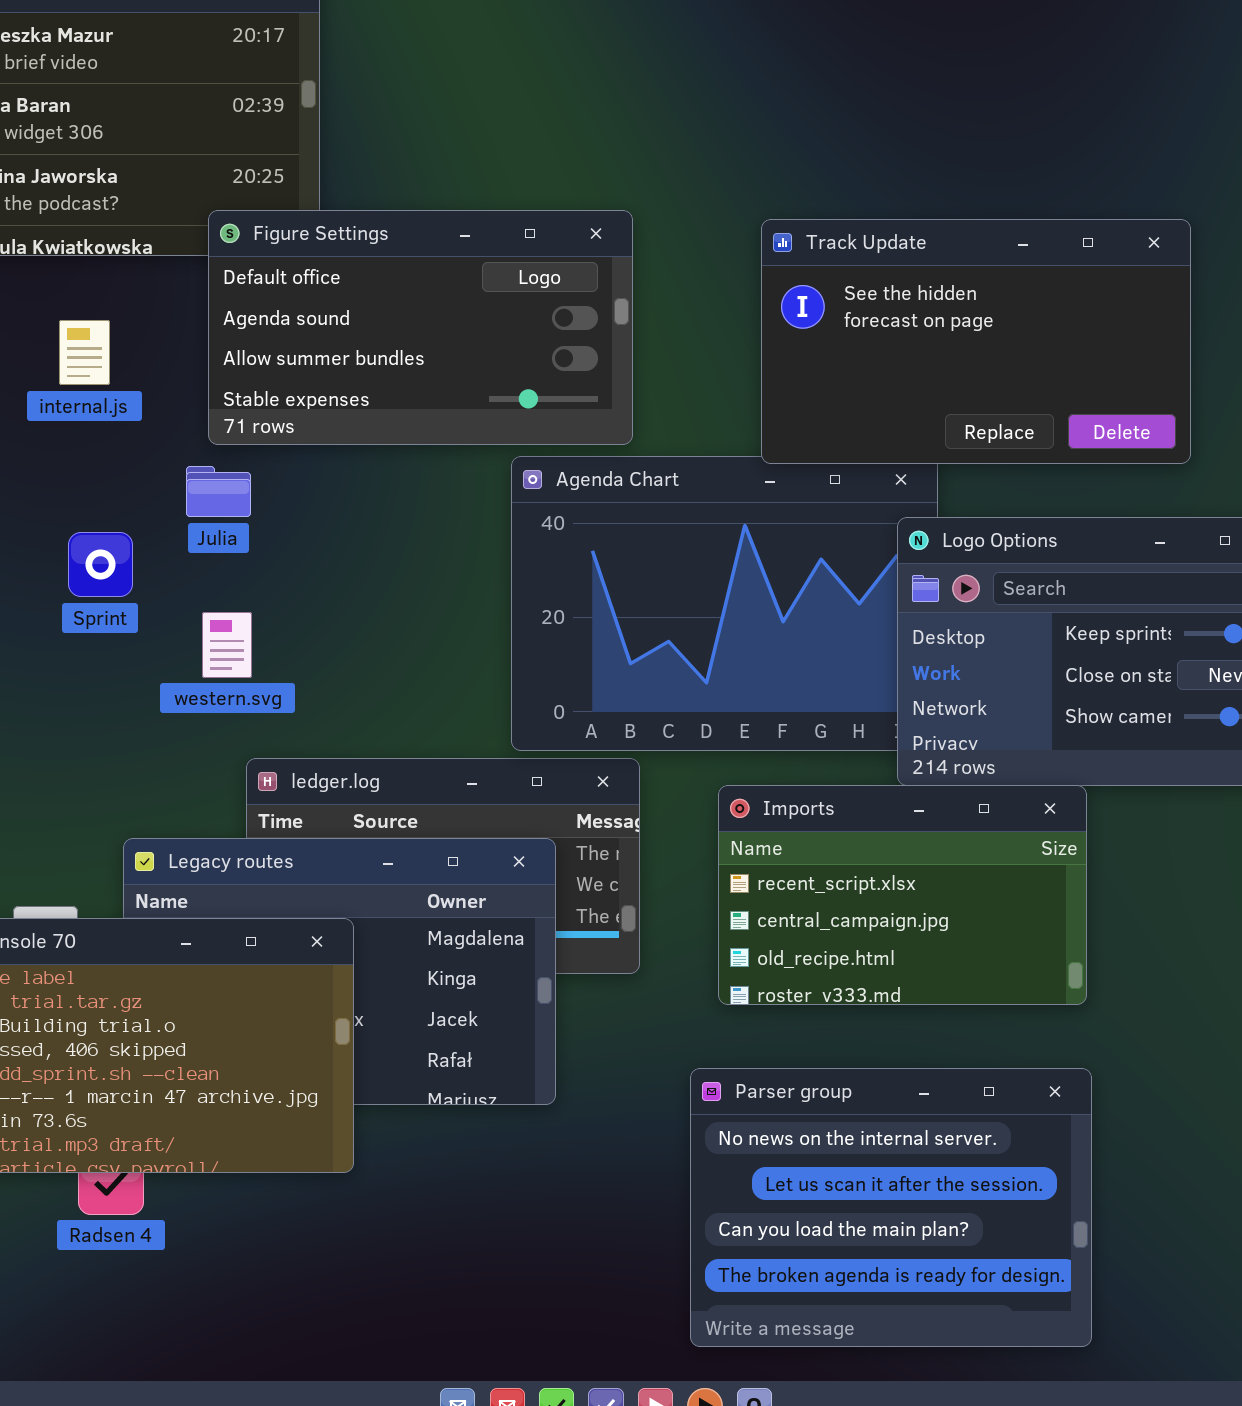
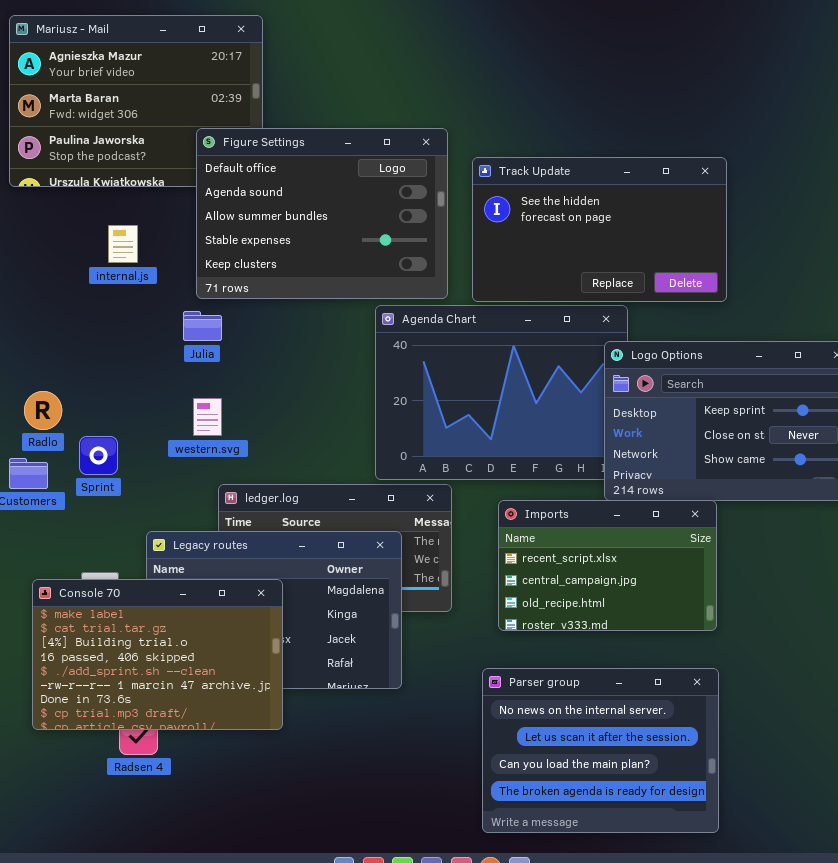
Figure Settings: [208,210,633,445] -> [196,128,448,299], resized
Track Update: [761,219,1191,464] -> [472,157,727,302], moved
Sprint: [68,532,133,597] -> [79,436,118,475], moved

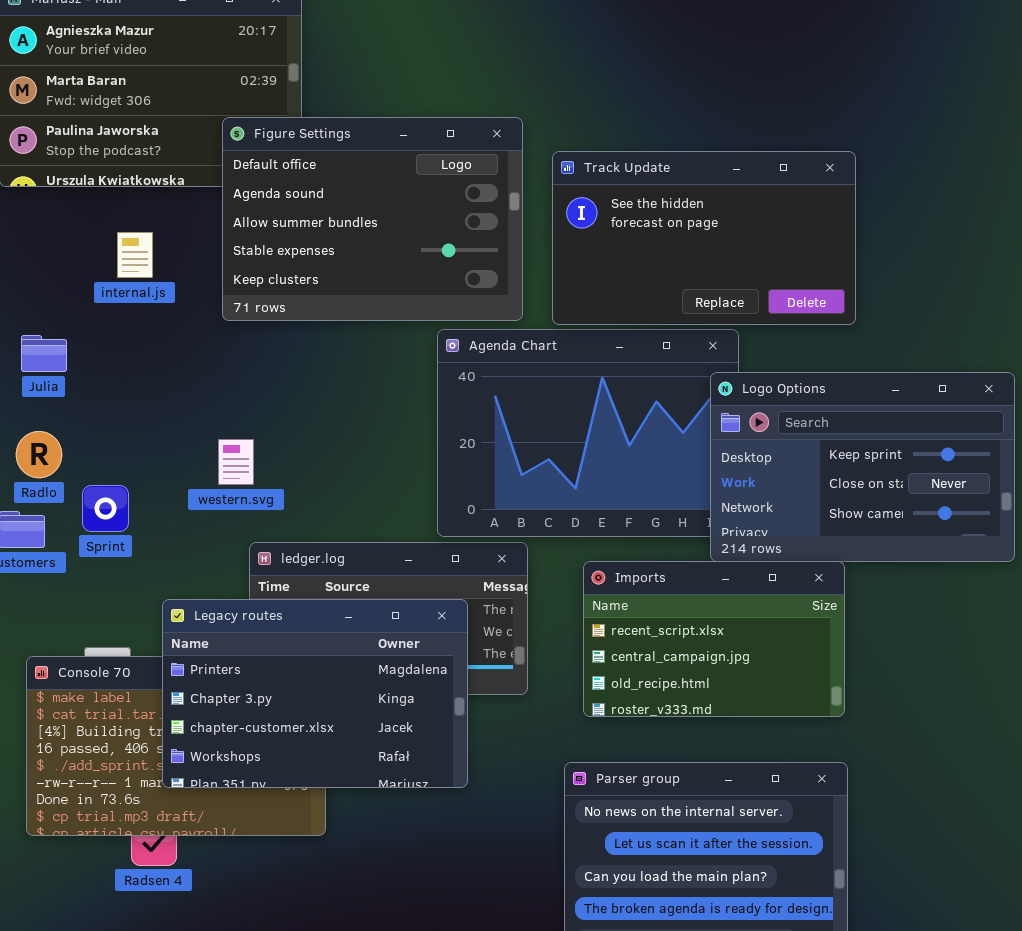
Julia: [183,311,222,341] -> [21,335,67,372], moved
Legacy routes: [146,531,402,689] -> [162,599,468,788], raised

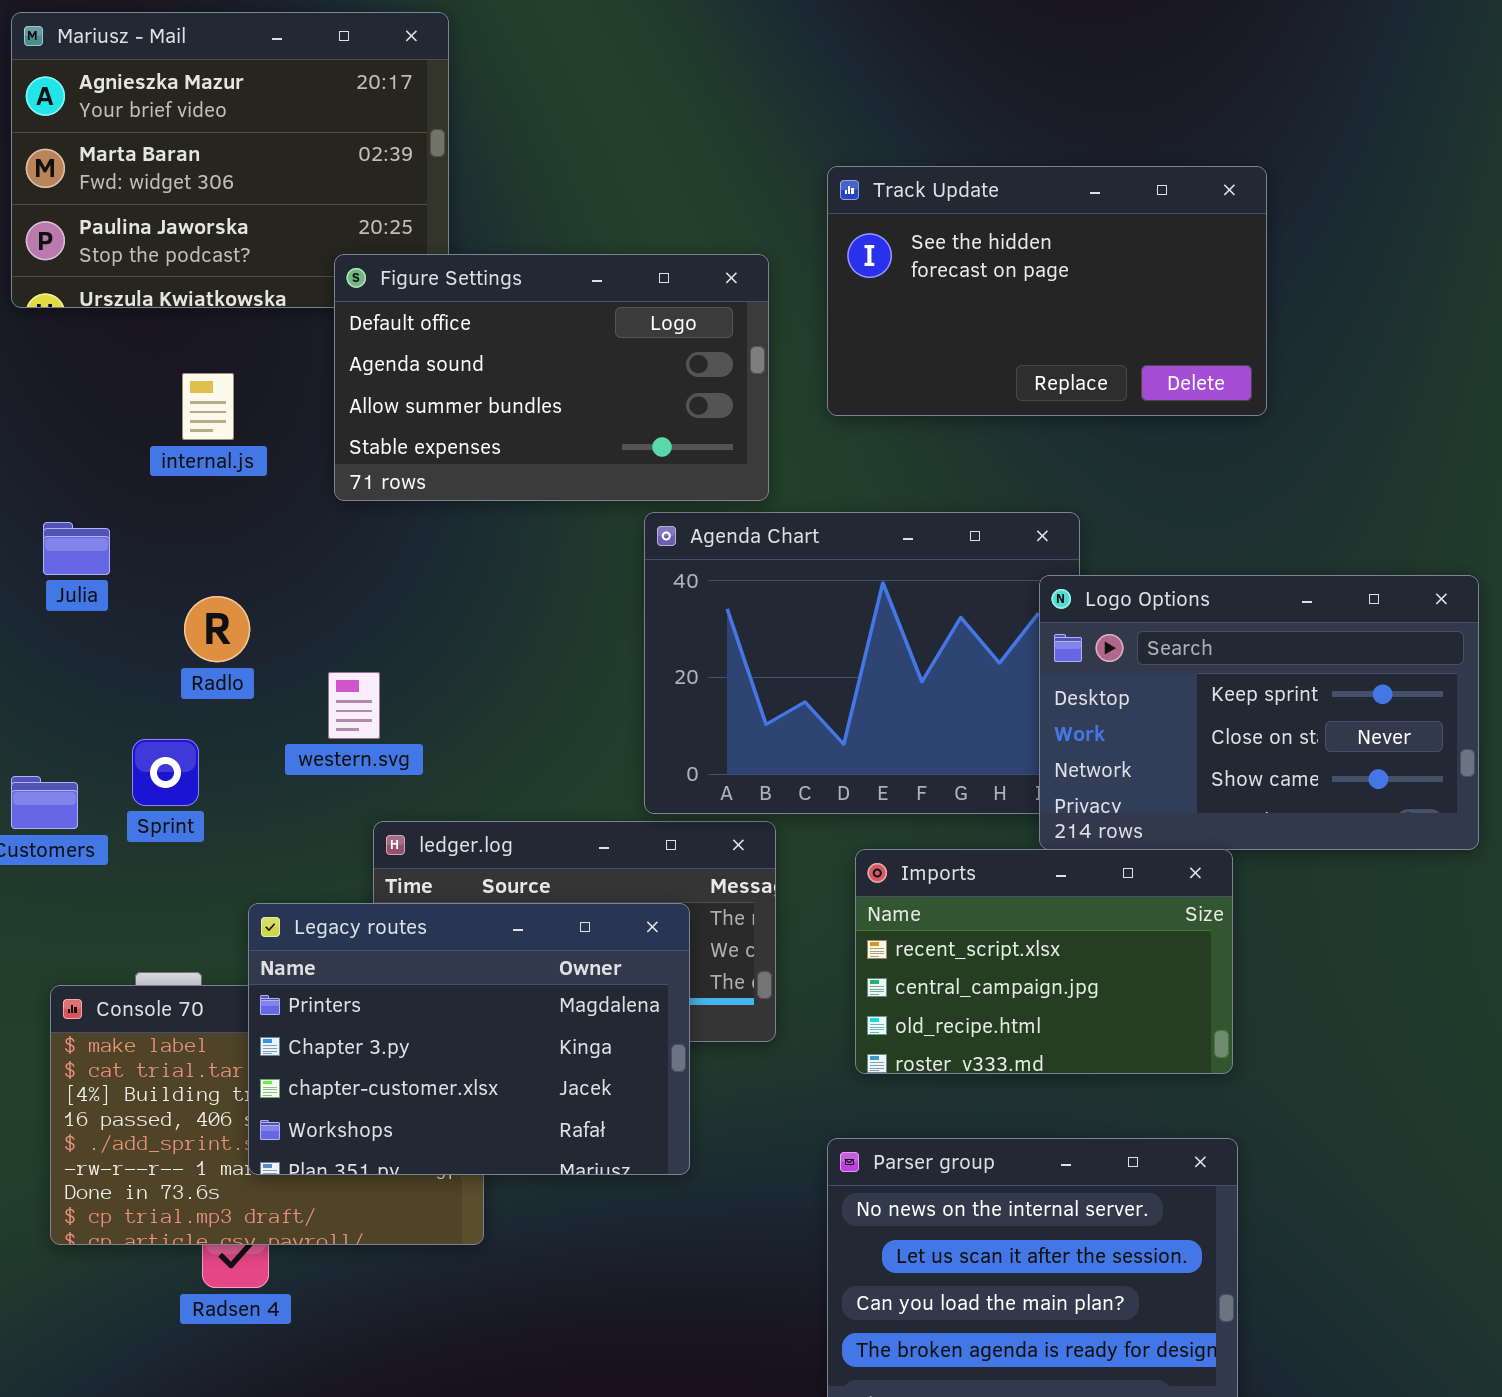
Figure Settings: [222,117,523,321] -> [334,254,769,501], resized
Track Update: [552,151,856,325] -> [827,166,1267,416], moved
Radlo: [16,431,62,478] -> [184,596,250,662], moved

